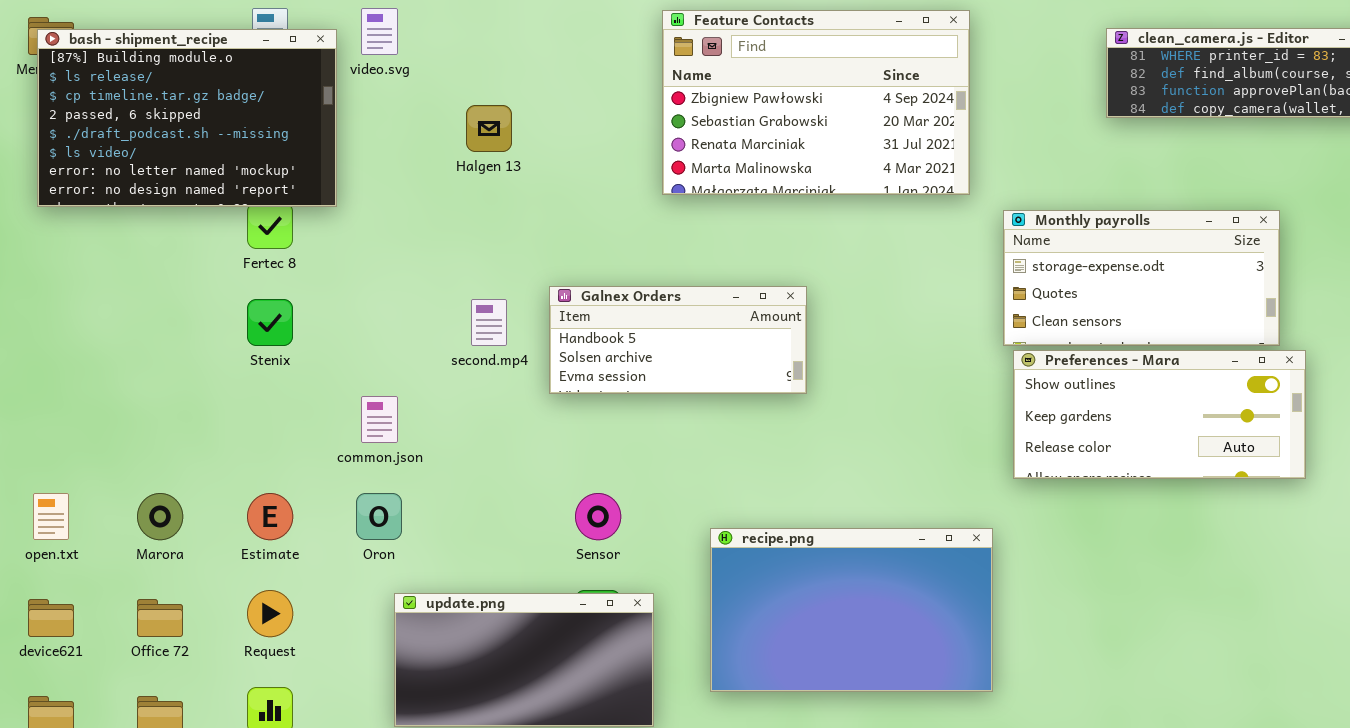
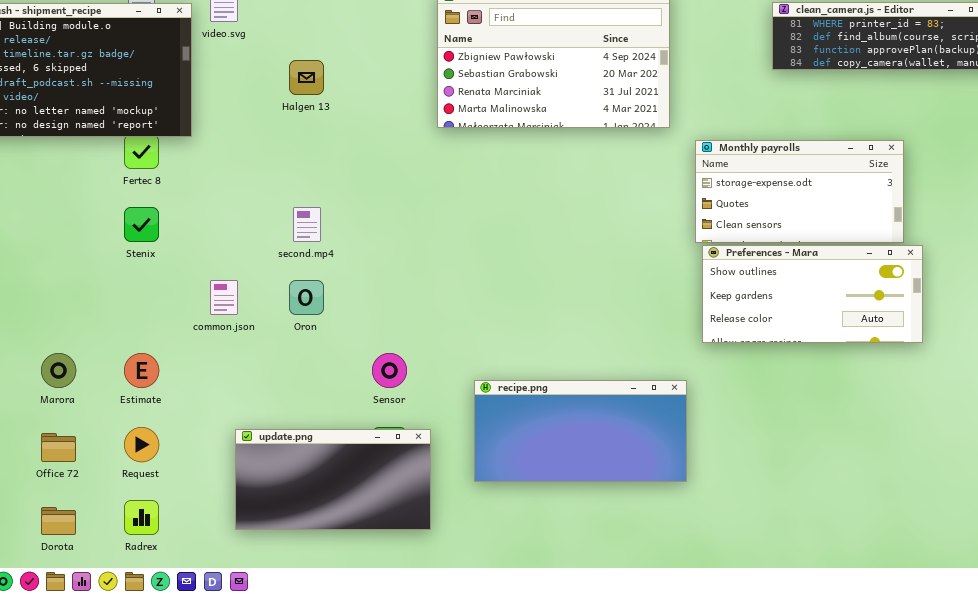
Galnex Orders: [549,286,807,394] -> none, closed
Oron: [356,493,402,540] -> [289,280,324,315], moved
recipe.png: [710,528,993,692] -> [474,380,687,482], resized

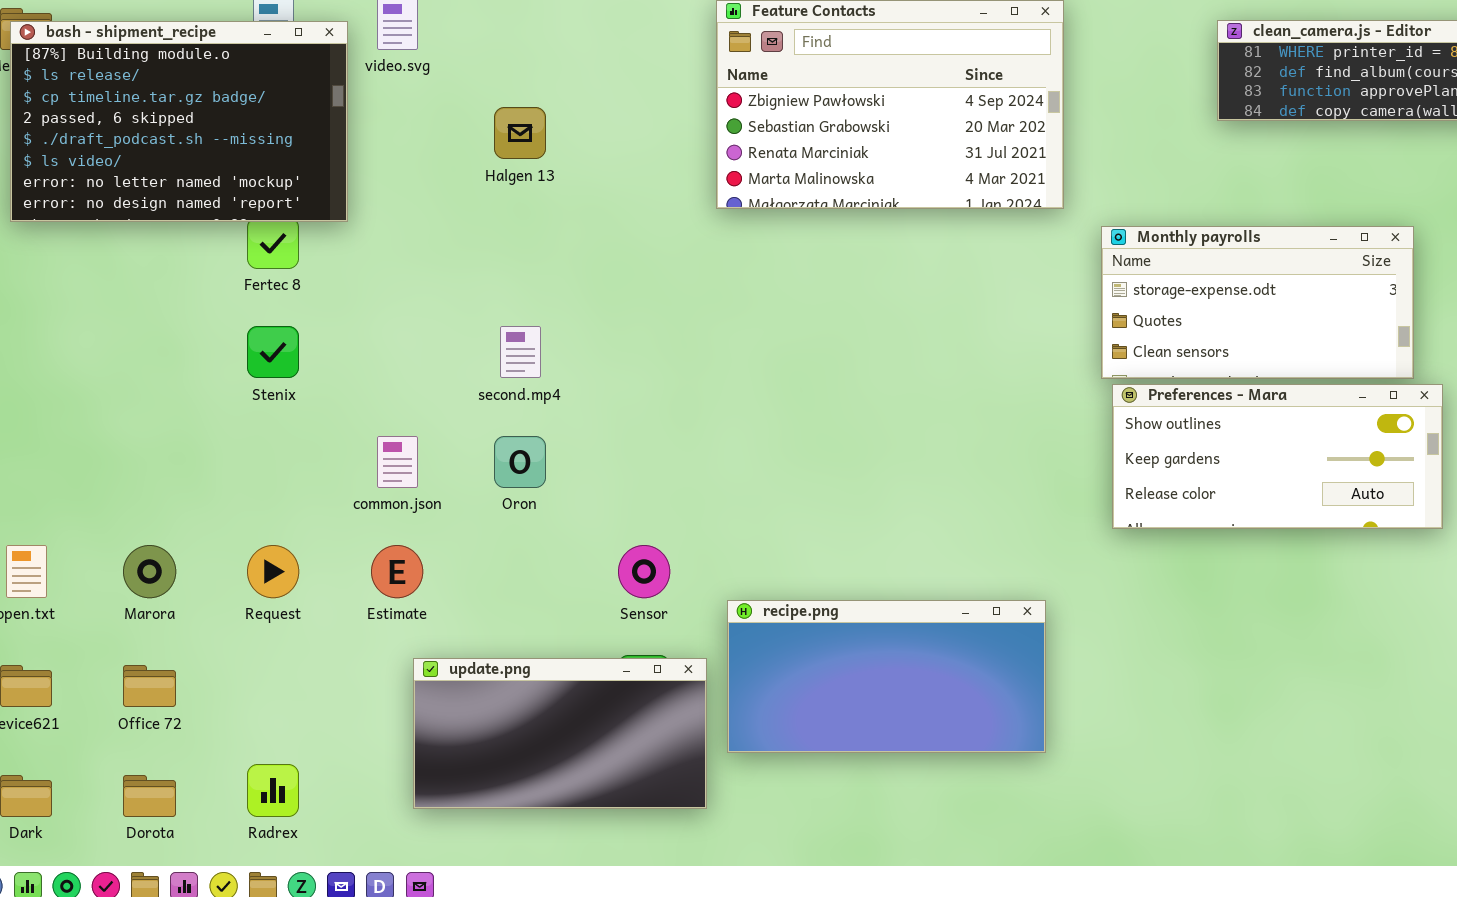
Estimate: [124,353,159,388] -> [371,545,423,598], moved
recipe.png: [474,380,687,482] -> [727,600,1046,753], moved
Request: [124,427,159,462] -> [247,545,299,598], moved

